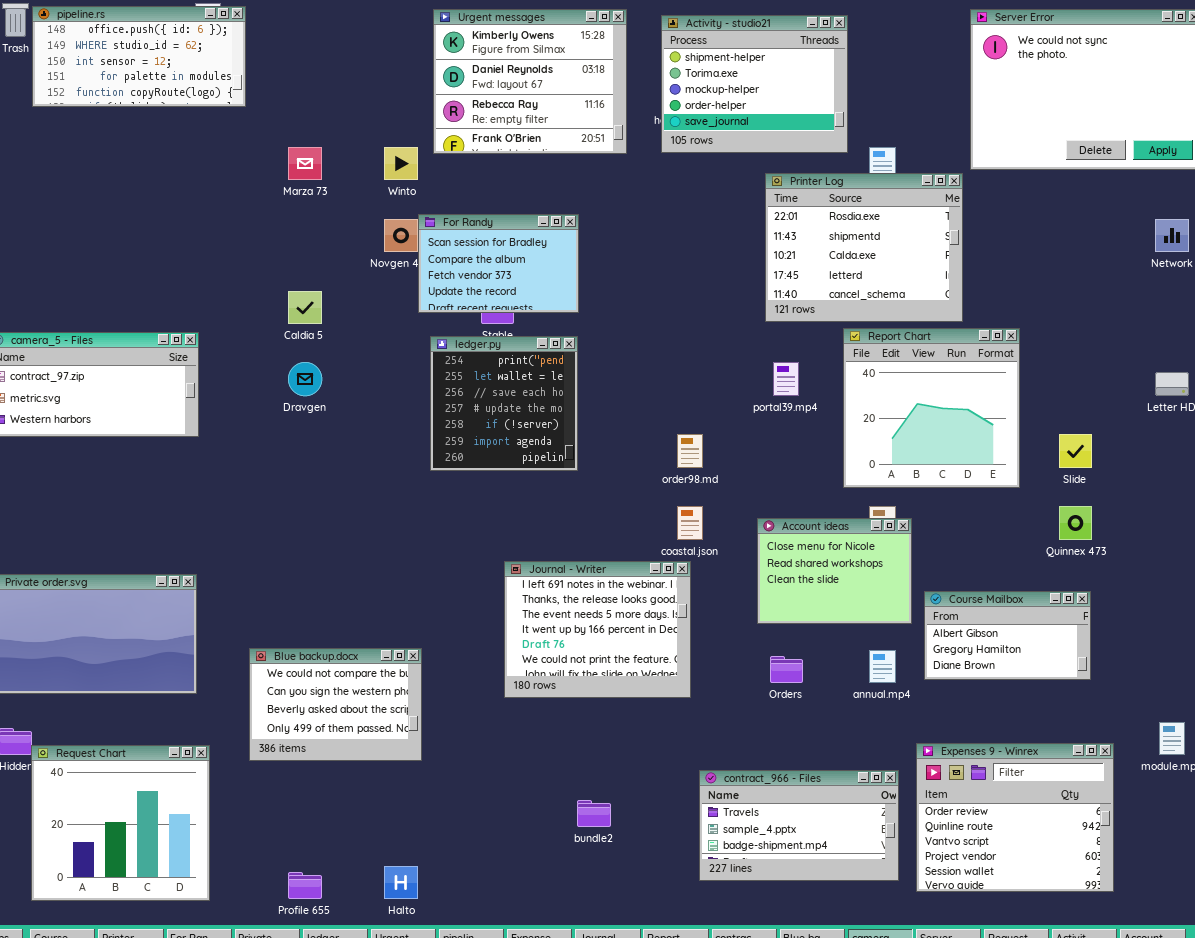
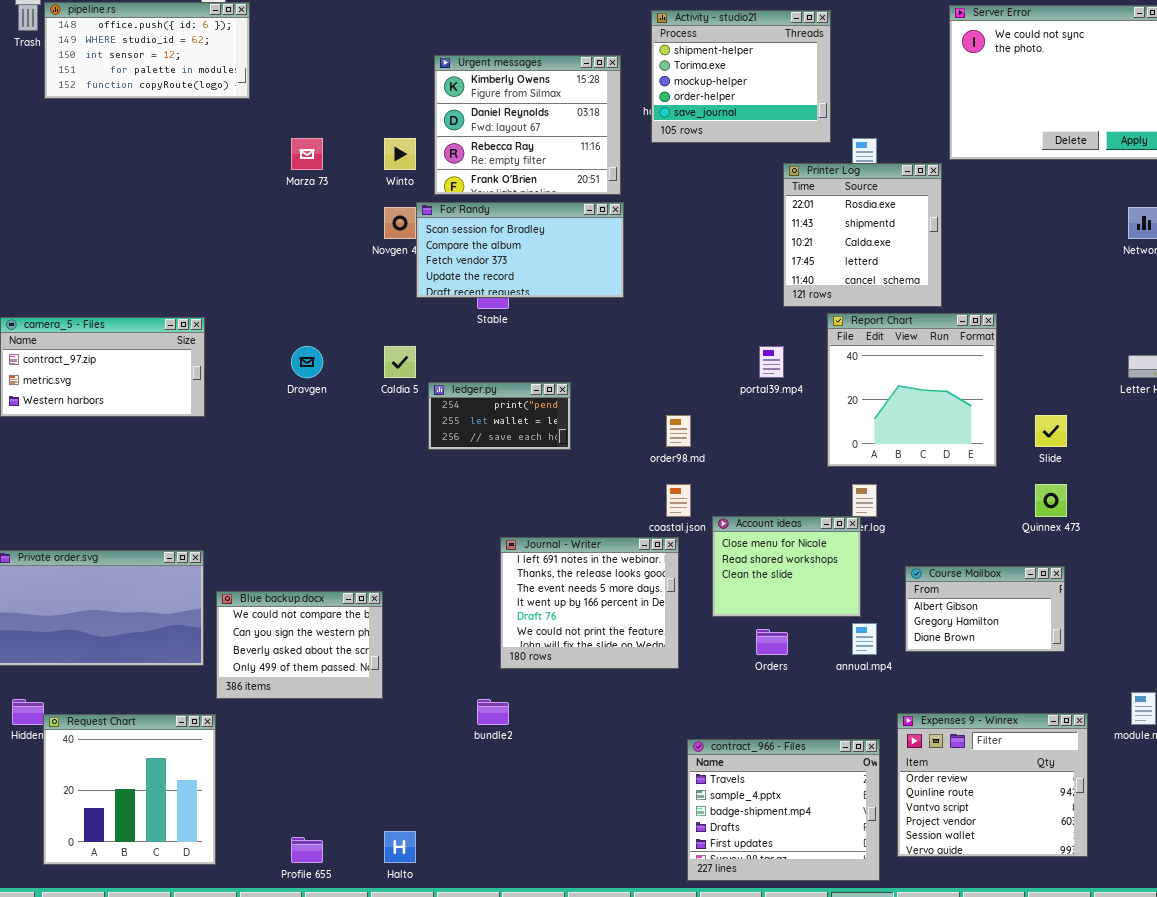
Urgent messages: [433,9,627,154] -> [434,55,621,195], moved
Printer Log: [765,173,963,322] -> [783,163,942,307], resized
For Randy: [418,214,579,313] -> [416,202,624,298], resized
Caldia 5: [288,291,322,324] -> [384,346,416,378], moved
ledger.py: [430,336,578,471] -> [428,382,571,450], resized
Account ideas: [757,518,912,624] -> [712,516,861,617], moved
Blue backup.docx: [249,648,422,761] -> [216,591,383,699], moved
contract_966 - Files: [699,770,899,881] -> [687,739,880,881], resized
bundle2: [577,800,611,827] -> [477,699,509,725], moved

